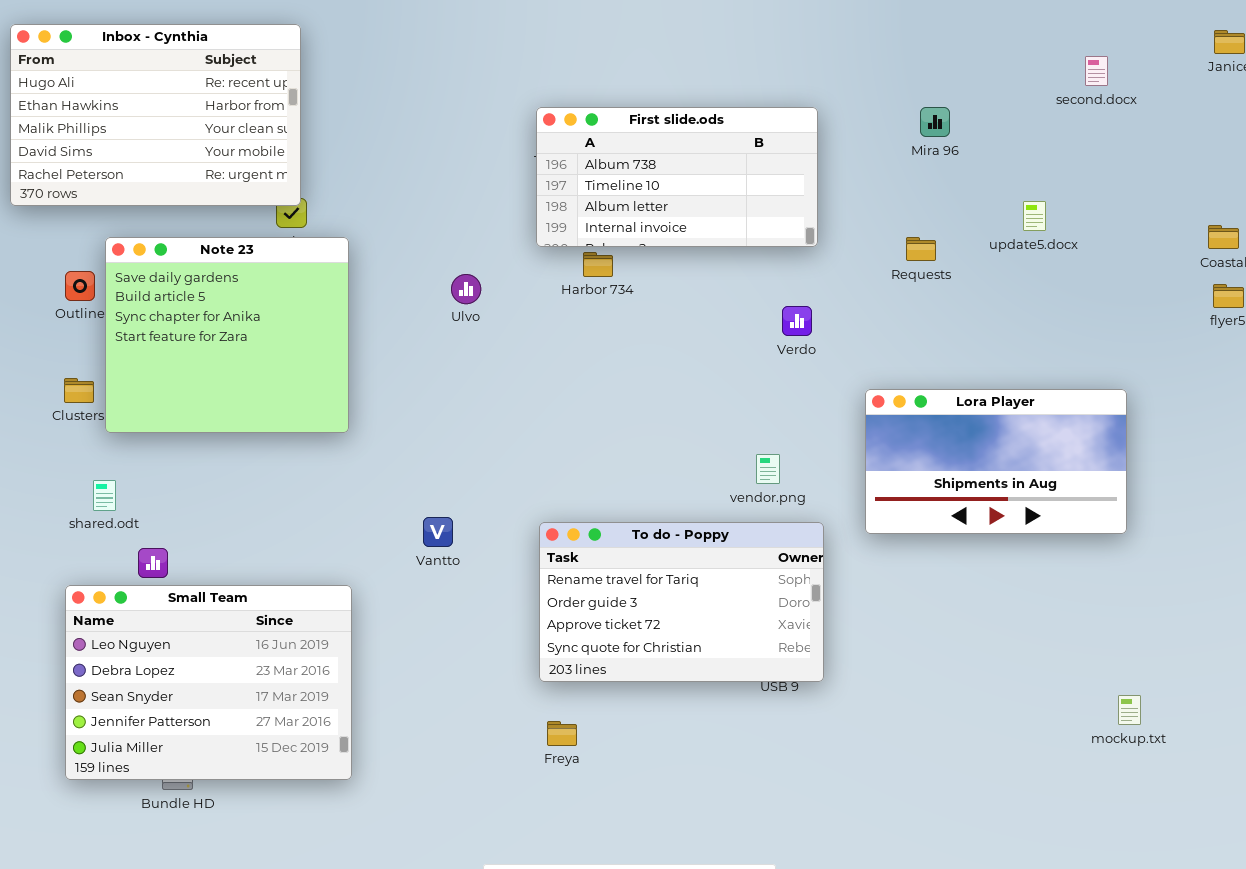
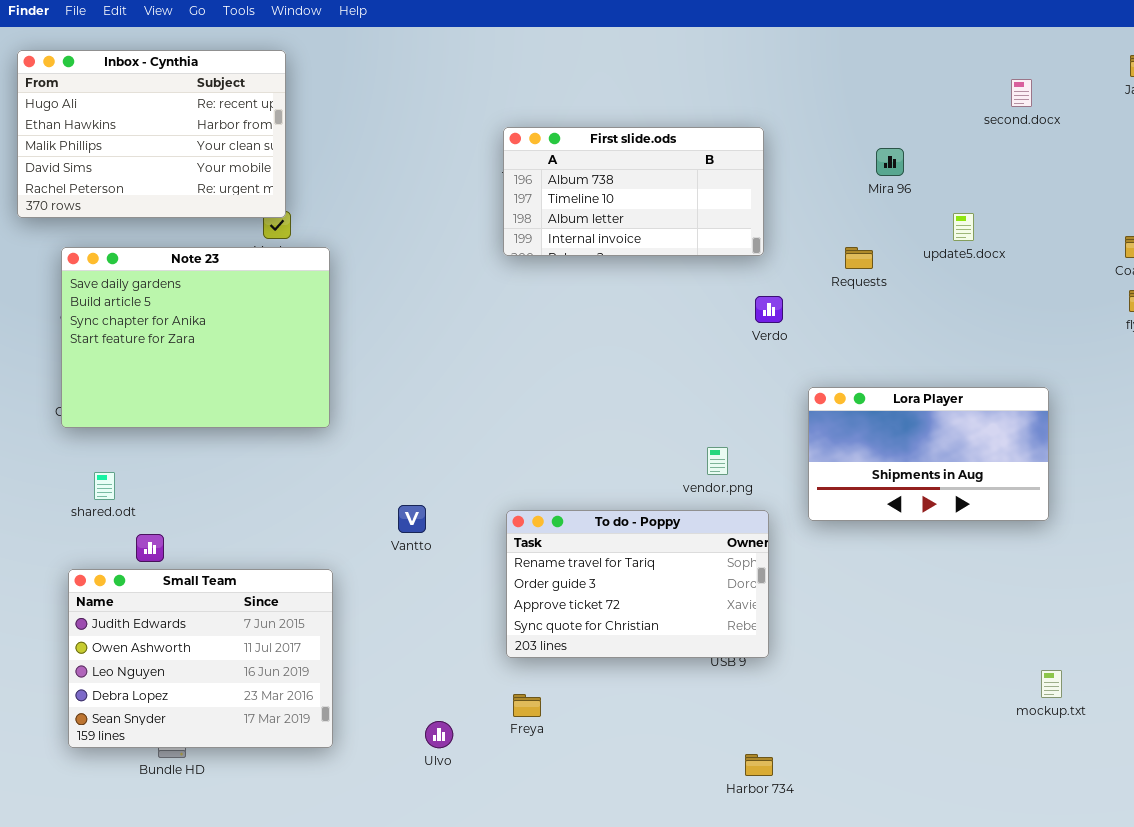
Mira 96: [920,107,950,137] -> [876,148,904,176], moved
Note 23: [105,237,349,433] -> [61,247,330,428], resized
Harbor 734: [583,252,613,277] -> [745,754,773,776], moved
Ulvo: [451,274,481,304] -> [425,721,453,748], moved
Verdo: [782,306,812,336] -> [755,296,783,323], moved
Small Team: [65,585,352,780] -> [68,569,333,748], scrolled up 2 rows

